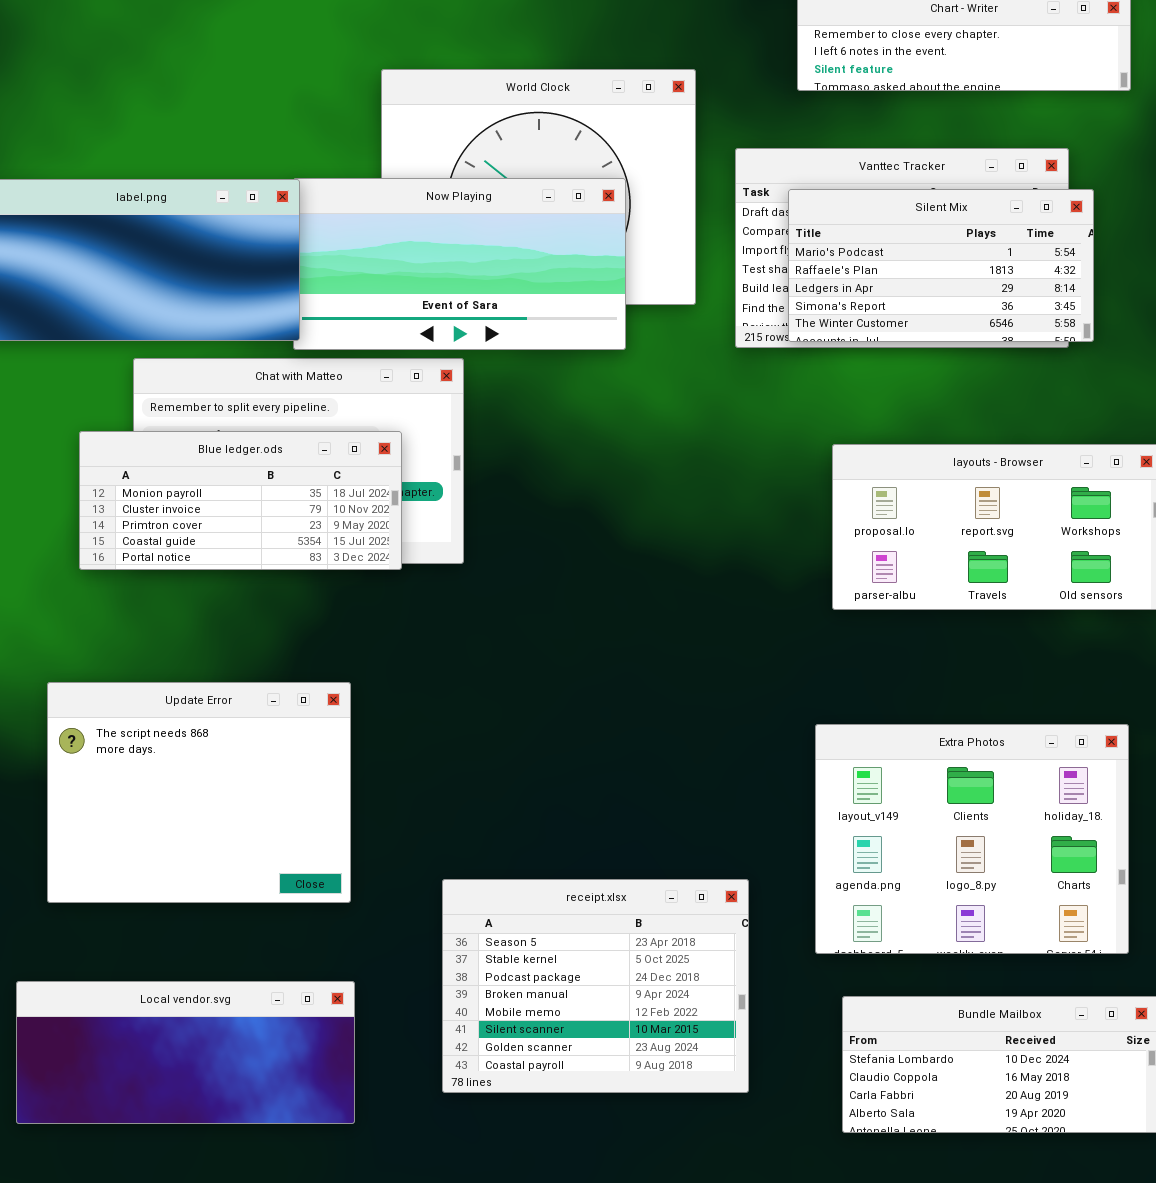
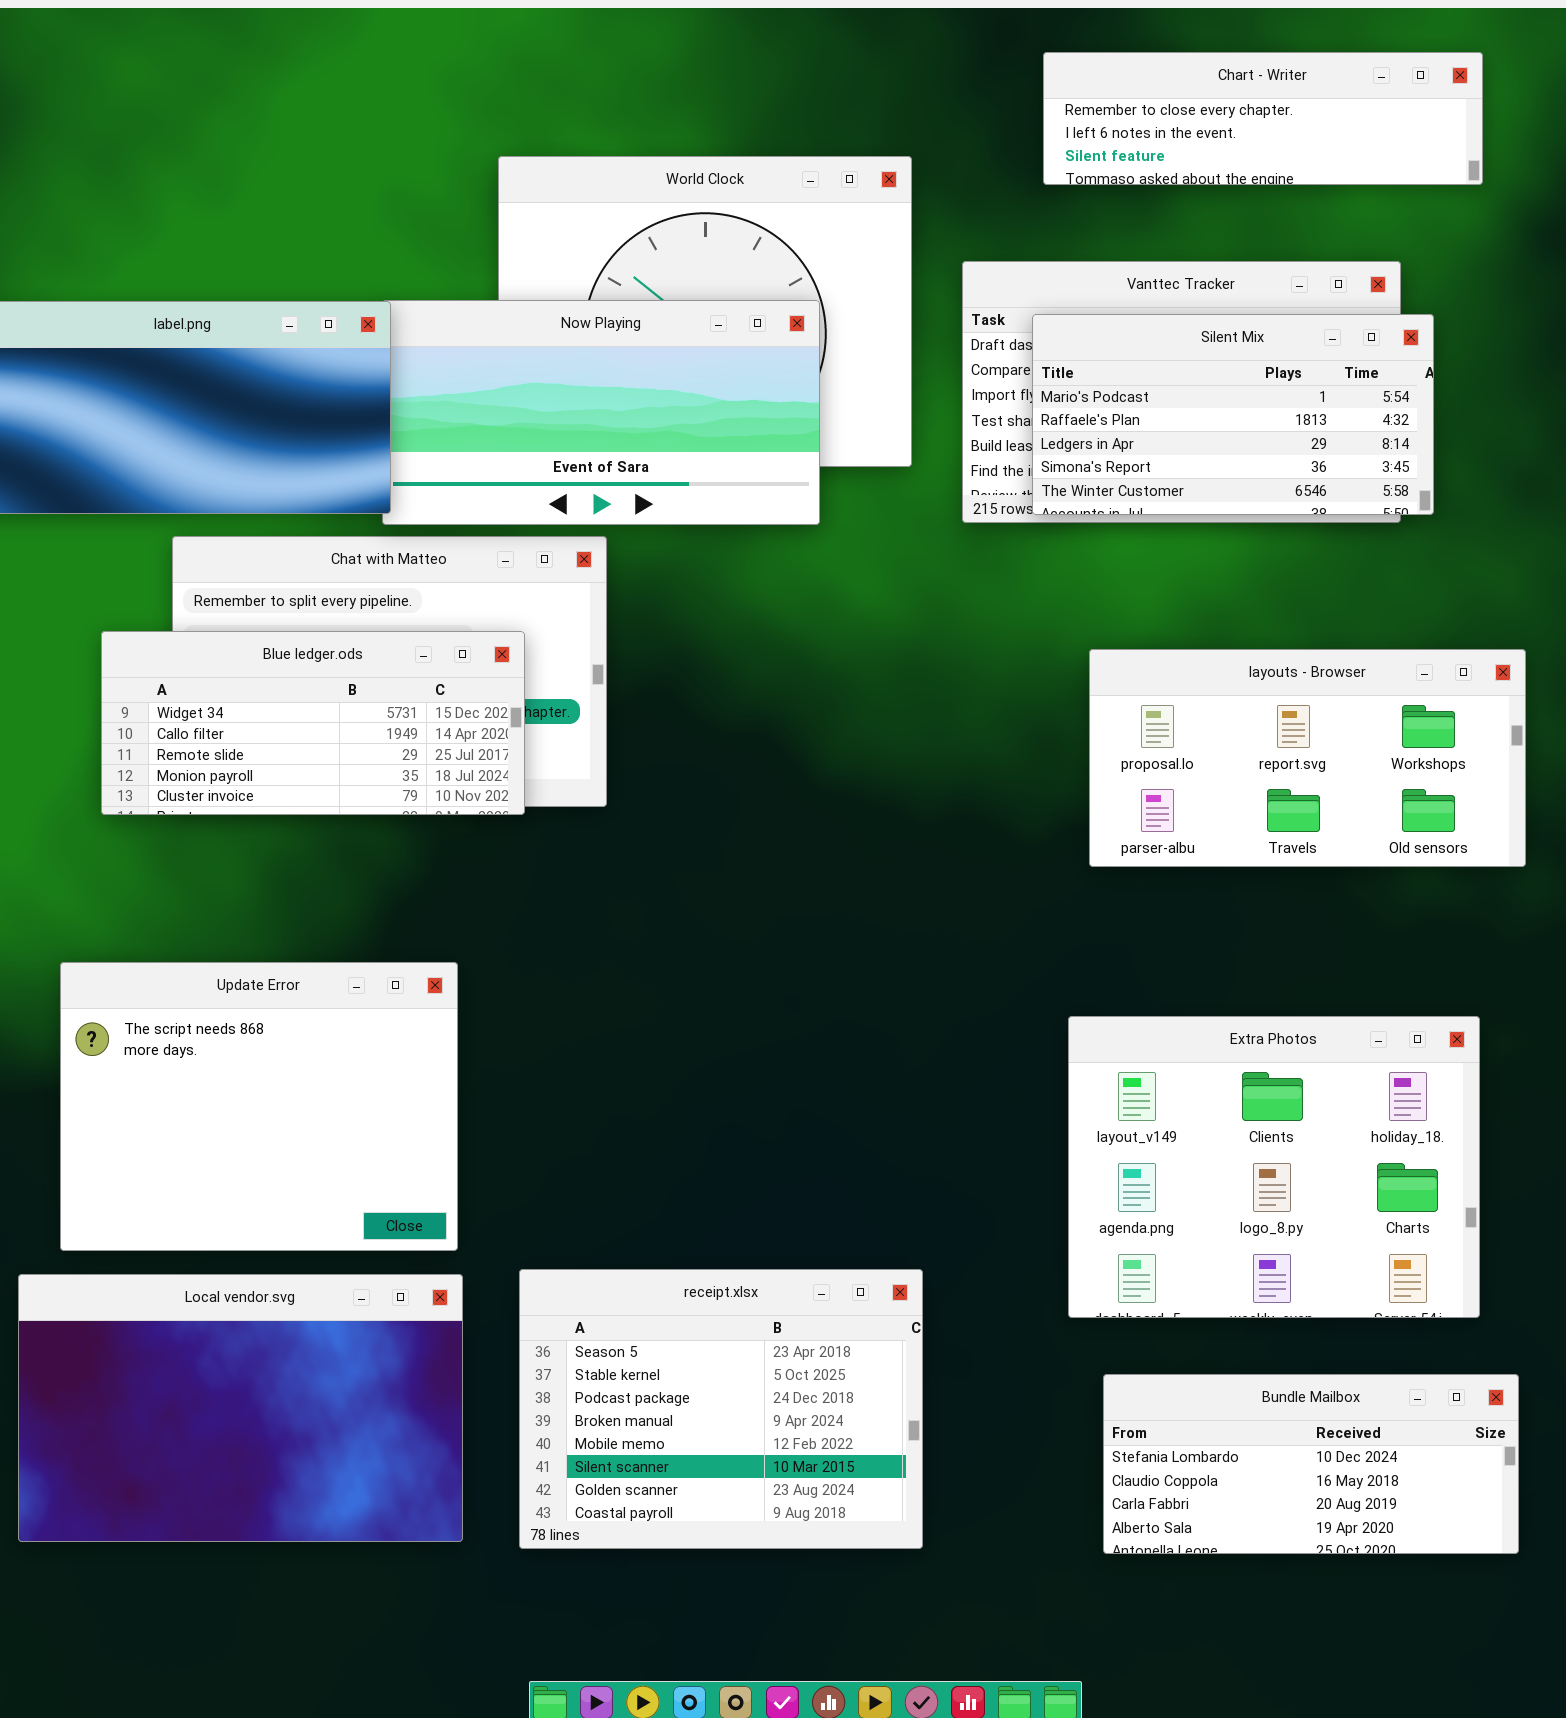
Blue ledger.ods: [79,431,402,570] -> [101,631,525,815], scrolled up 3 rows
receipt.xlsx: [442,879,749,1093] -> [519,1269,923,1549], moved
Local vendor.svg: [16,981,355,1124] -> [18,1274,463,1542], resized

